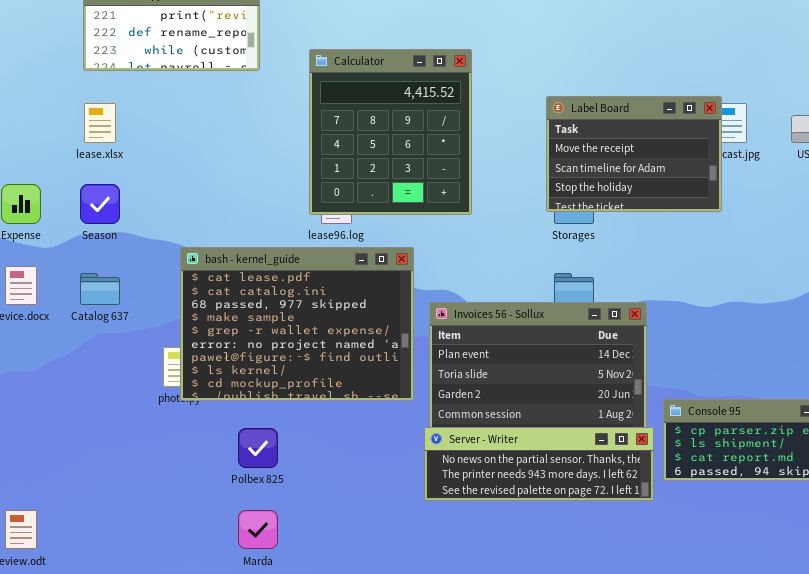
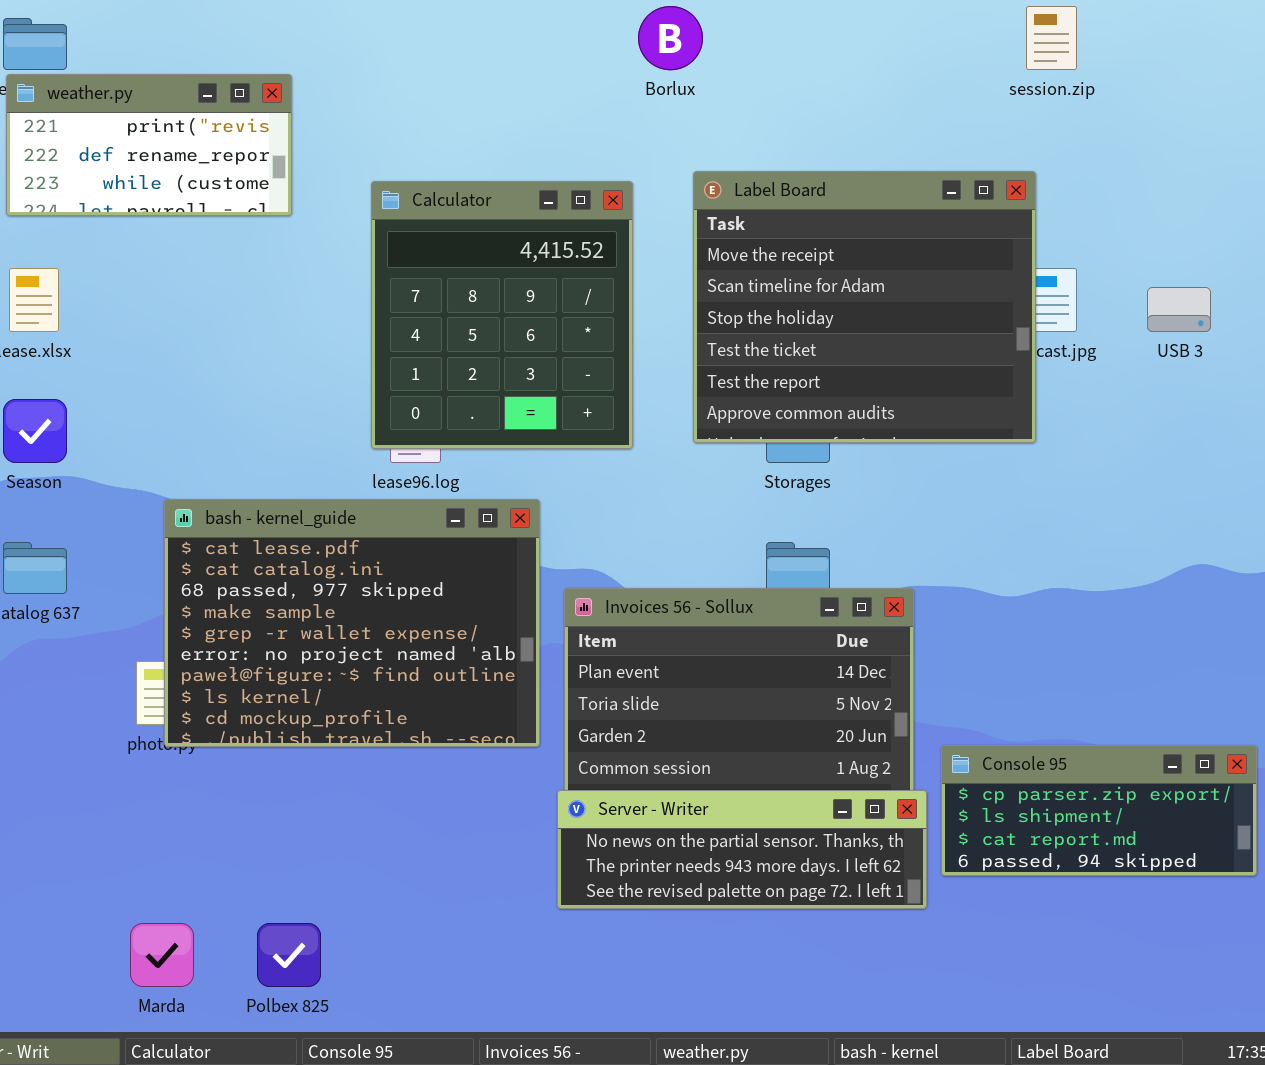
Label Board: [546,96,722,212] -> [693,171,1036,443], resized
Polbex 825: [238,428,278,468] -> [257,923,321,987], moved
Marda: [238,510,278,549] -> [130,923,194,987], moved

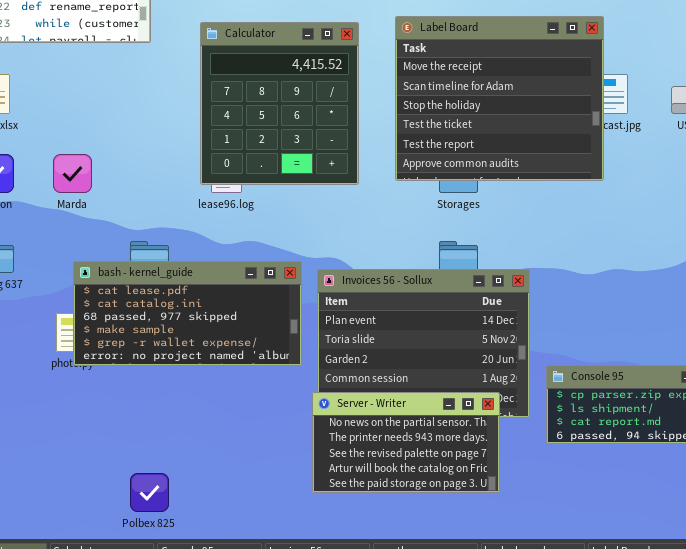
bash - kernel_guide: [164,499,540,747] -> [73,261,302,366], resized
Server - Writer: [557,790,927,909] -> [312,392,500,493], resized
Marda: [130,923,194,987] -> [53,154,92,193], moved

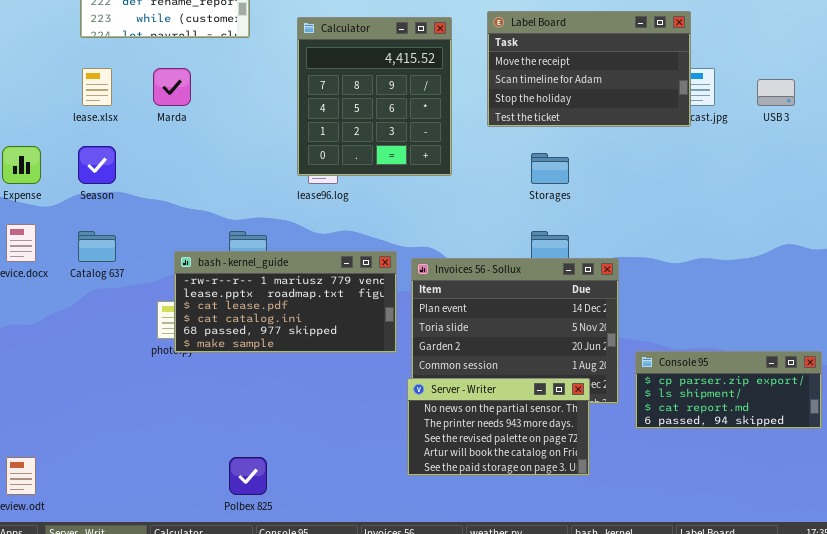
Label Board: [395,16,604,181] -> [487,11,691,127], resized
Marda: [53,154,92,193] -> [153,68,191,106], moved
bash - kernel_guide: [73,261,302,366] -> [174,251,397,353], scrolled up 2 rows

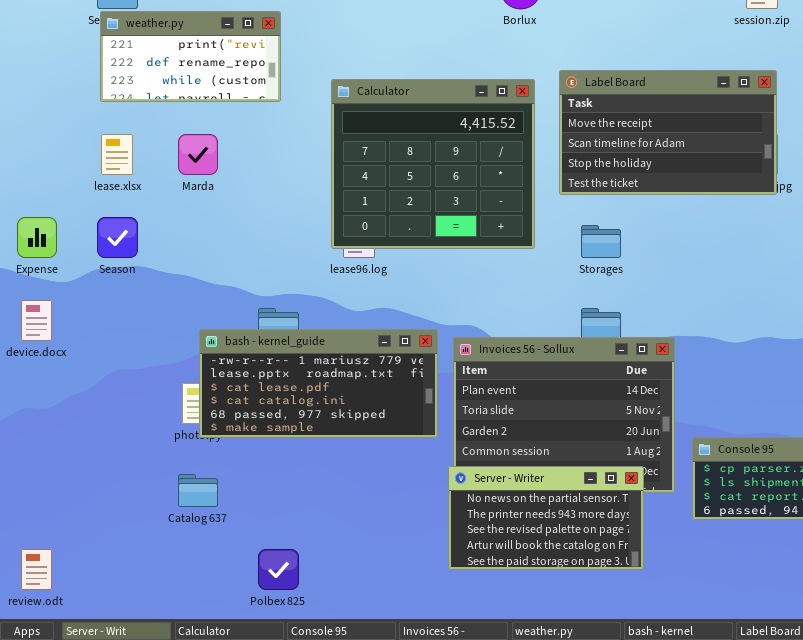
Label Board: [487,11,691,127] -> [559,70,777,195], moved
Calculator: [297,17,452,176] -> [331,79,535,249], resized
Catalog 637: [78,231,116,262] -> [178,474,218,507], moved

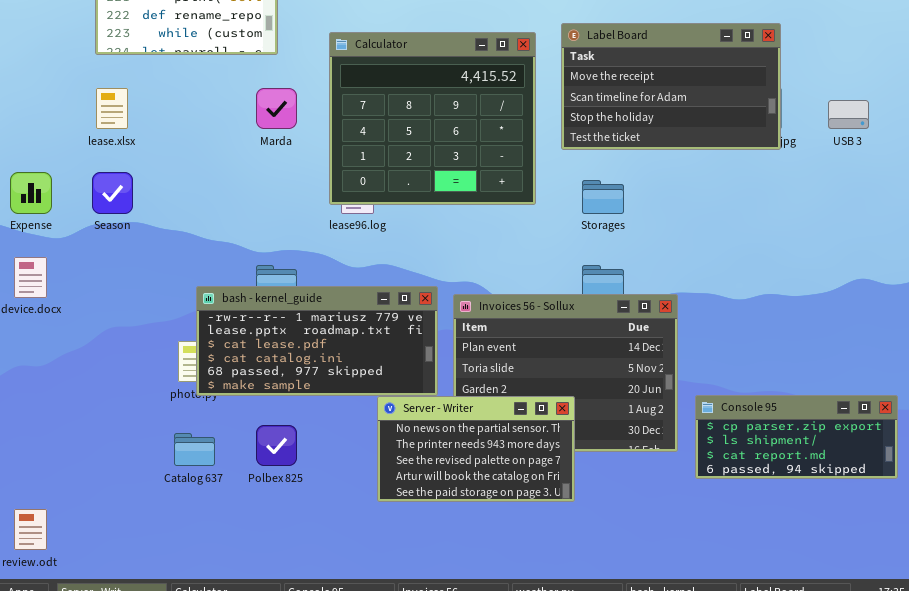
Marda: [178,134,218,175] -> [256,88,297,129], moved
Server - Writer: [448,466,644,570] -> [377,396,575,502], moved
Polbex 825: [258,549,299,590] -> [256,425,297,466], moved

